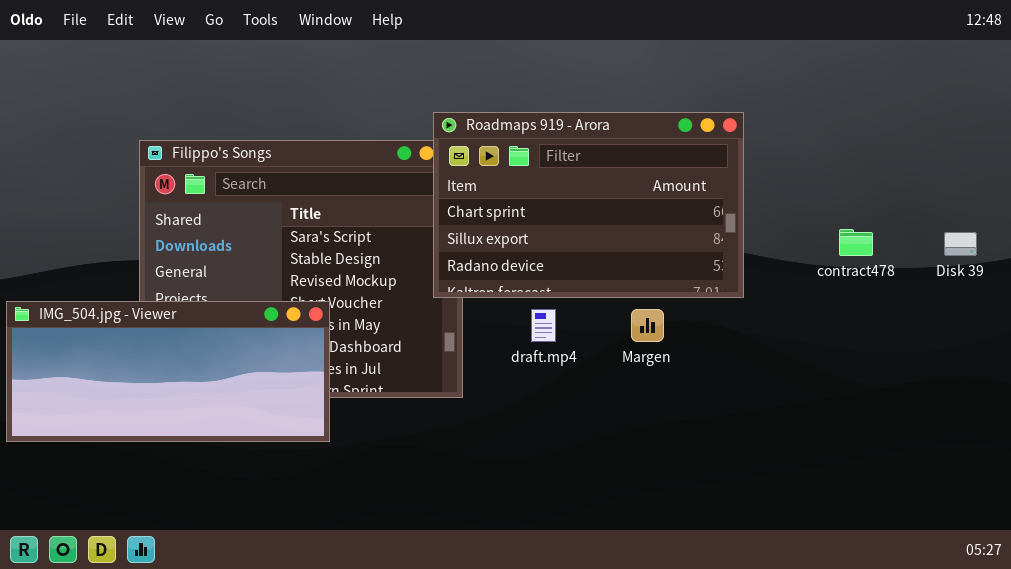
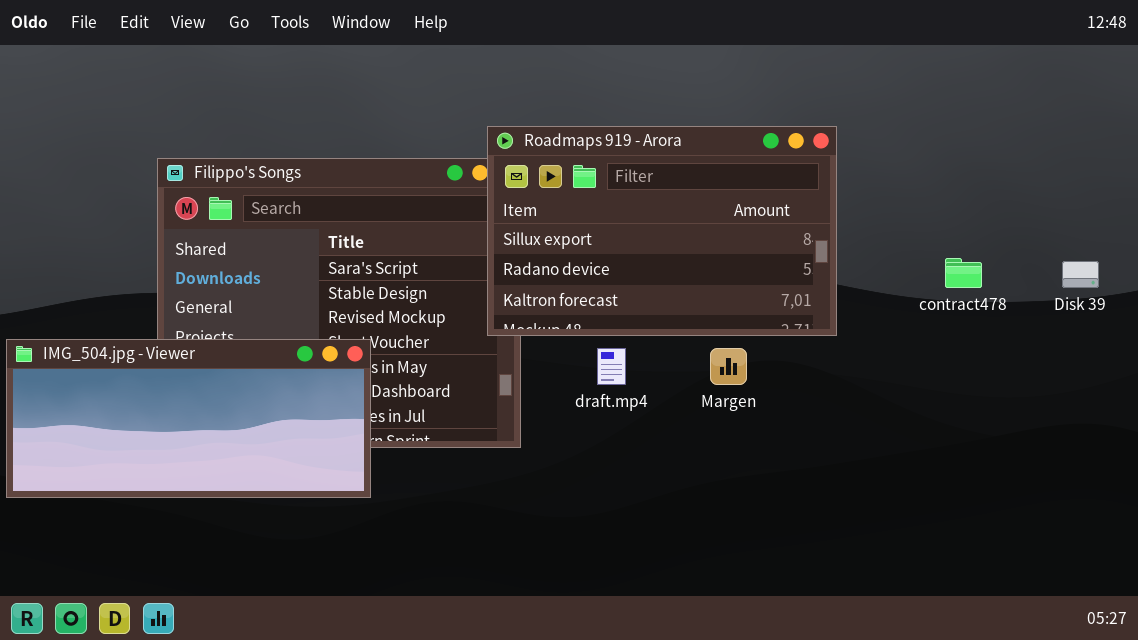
Roadmaps 919 - Arora: [433,112,744,298] -> [487,126,837,336], scrolled down 1 row

